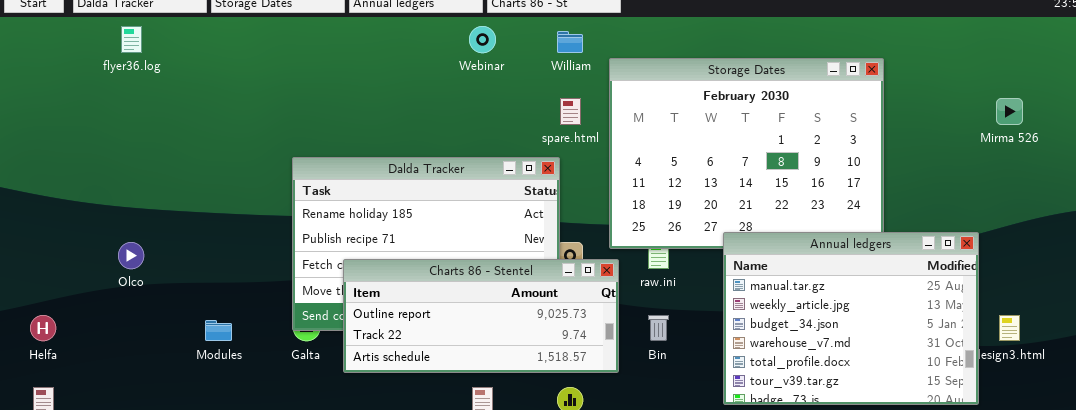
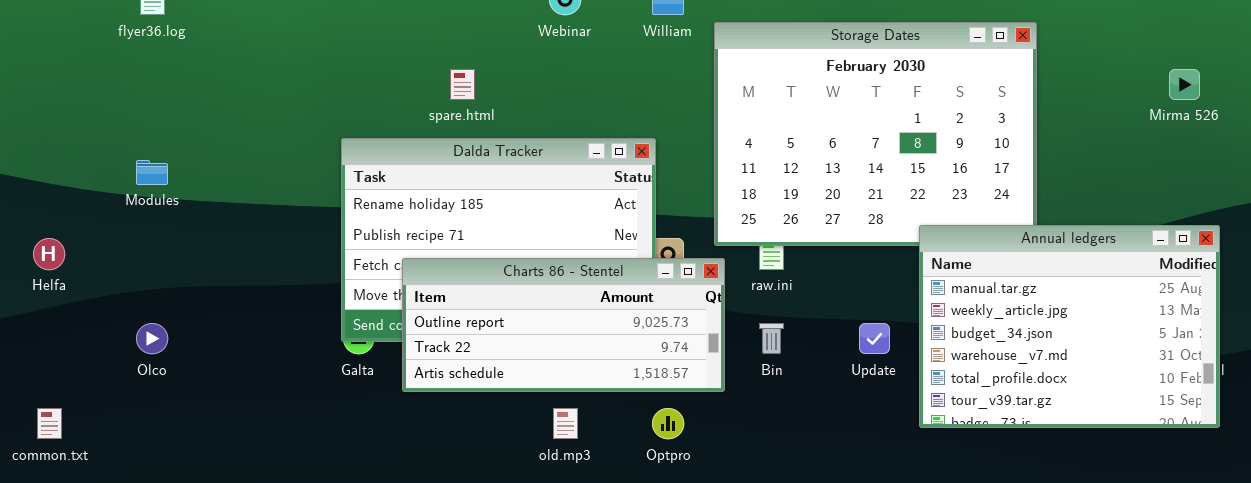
spare.html: [560,98,581,125] -> [450,69,475,100], moved
Annual ledgers: [723,232,979,405] -> [919,225,1220,428], moved
Olco: [118,242,144,269] -> [136,323,168,354], moved
Helfa: [30,315,56,341] -> [33,238,65,270], moved
Modules: [205,320,232,341] -> [136,160,168,185], moved

